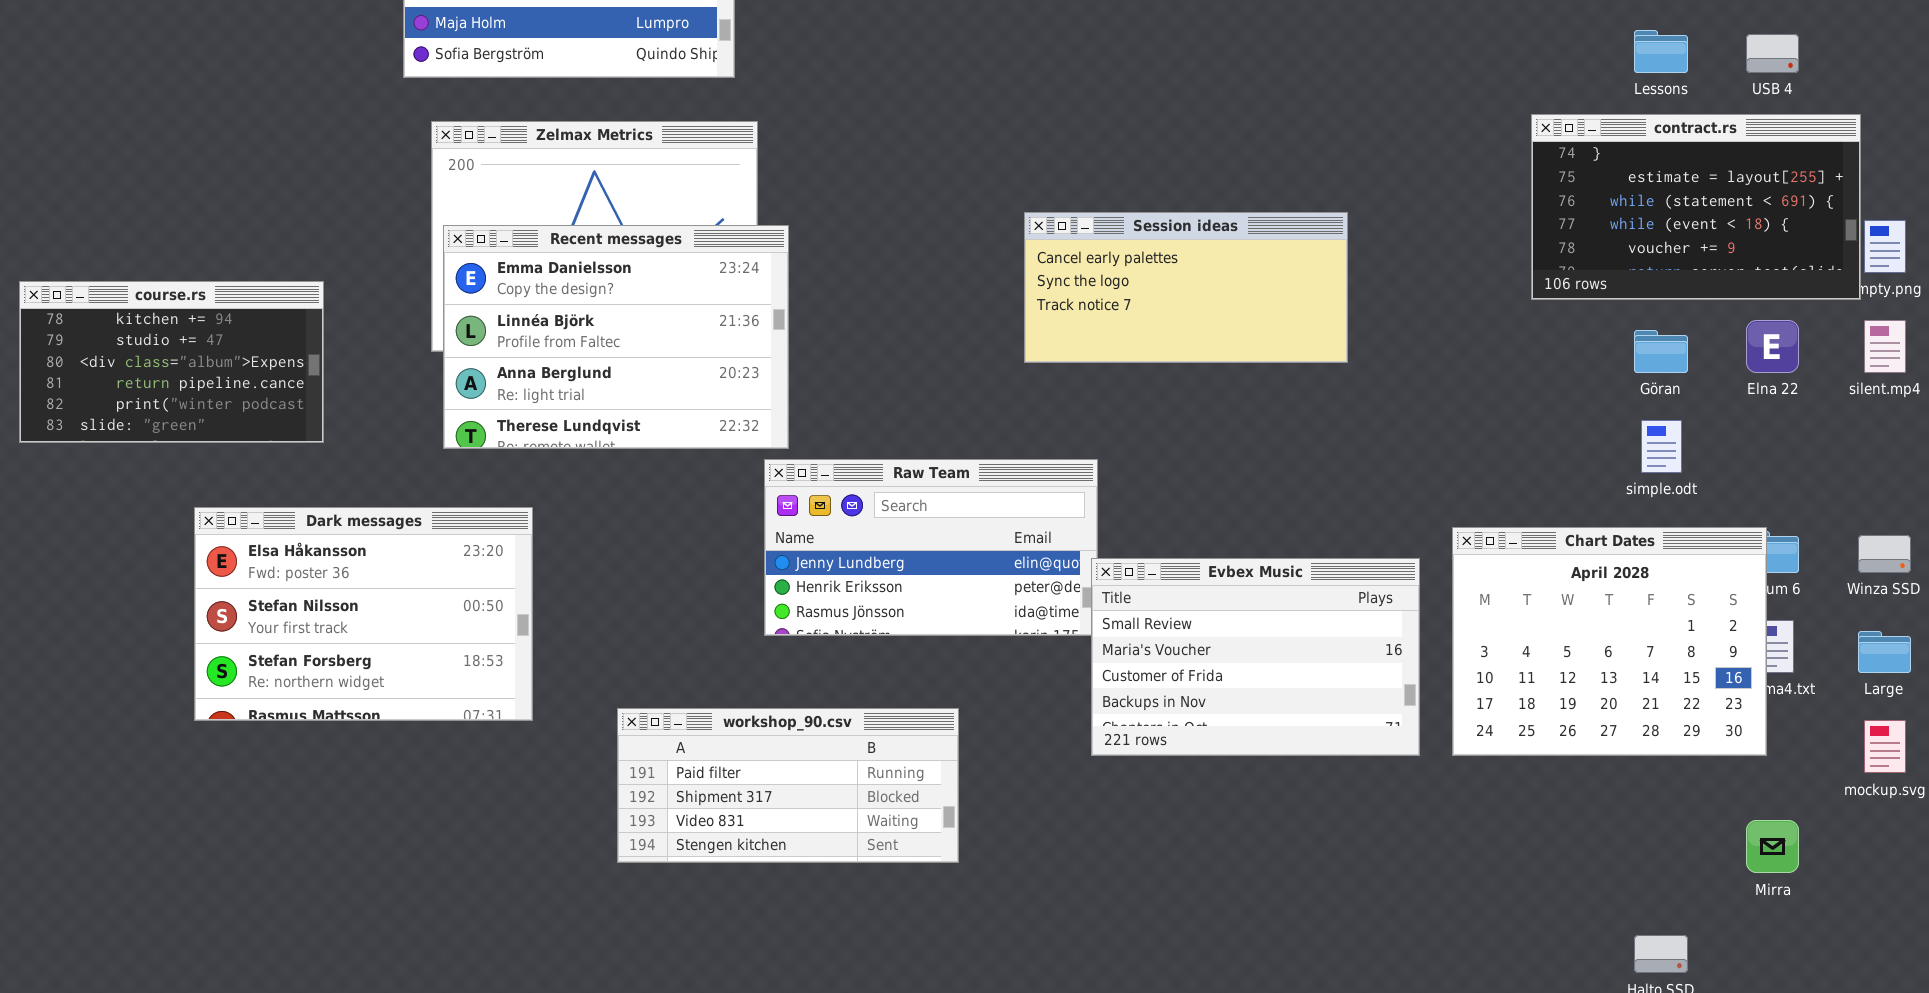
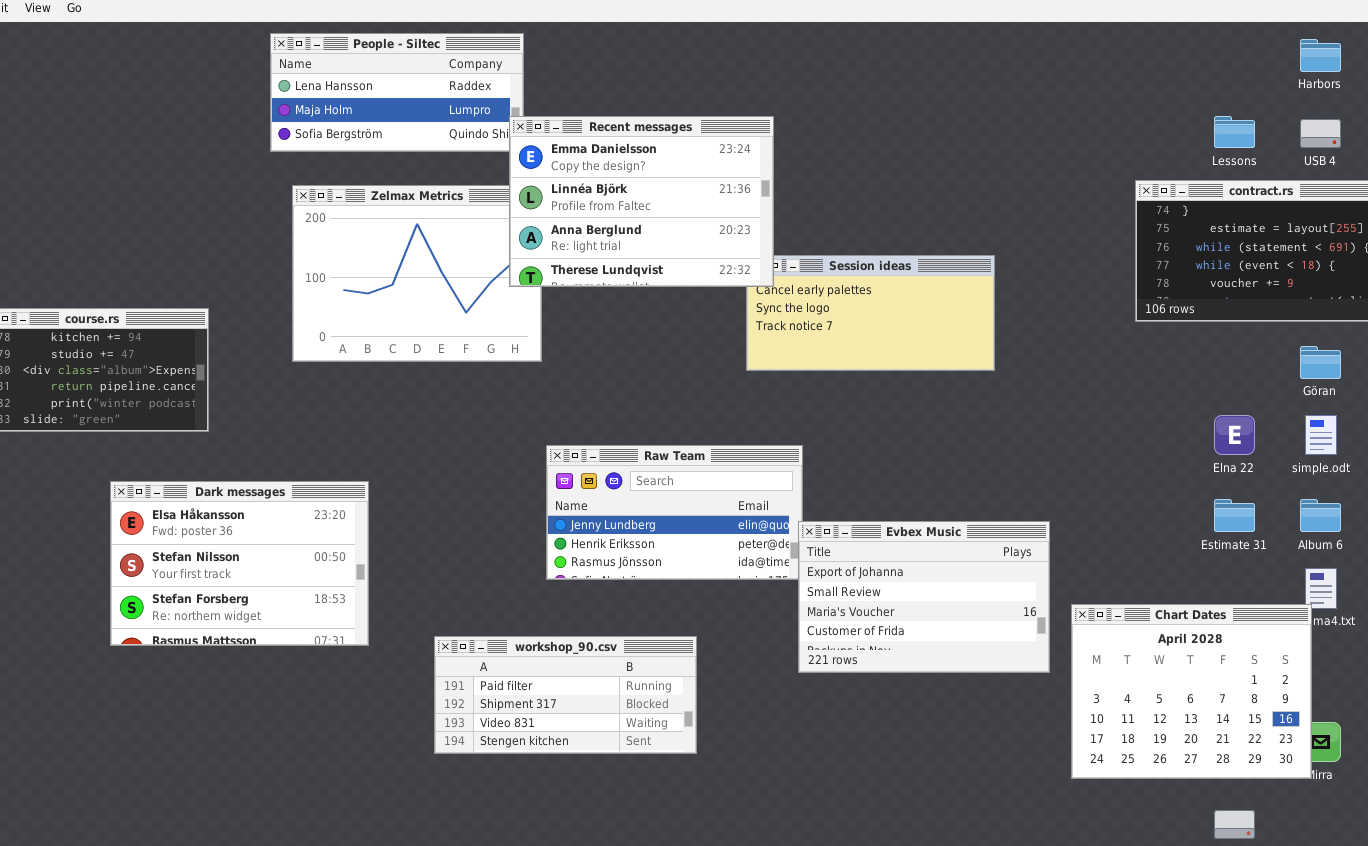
Recent messages: [443,225,789,449] -> [509,116,774,287], moved
Elna 22: [1746,320,1799,373] -> [1214,415,1255,455], moved
Göran: [1634,330,1688,373] -> [1300,346,1341,379], moved
simple.odt: [1641,420,1682,473] -> [1305,415,1337,455], moved
Chart Dates: [1452,527,1767,756] -> [1071,604,1312,779], moved
Evbex Music: [1091,558,1420,756] -> [798,521,1050,673], scrolled up 1 row

